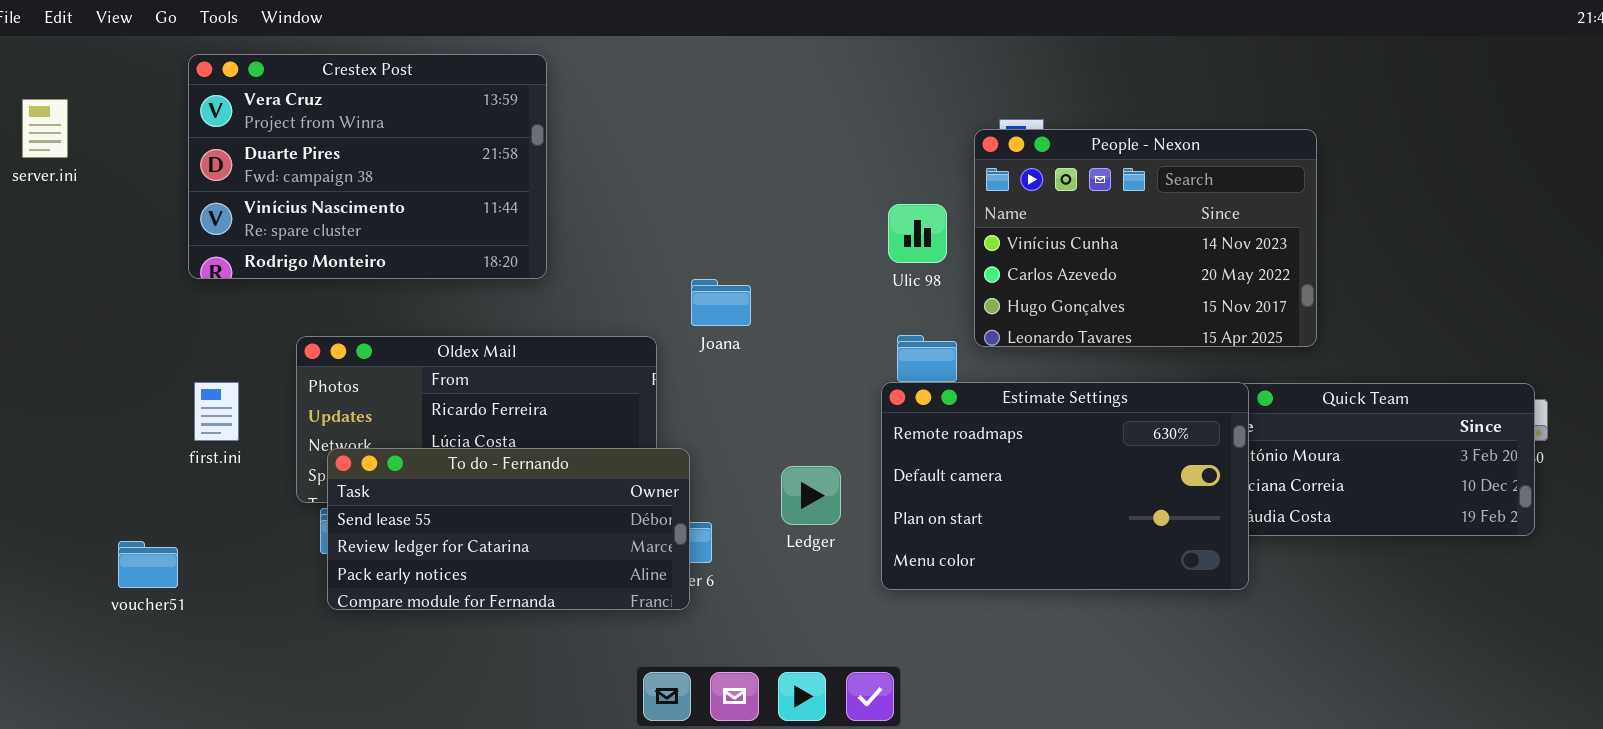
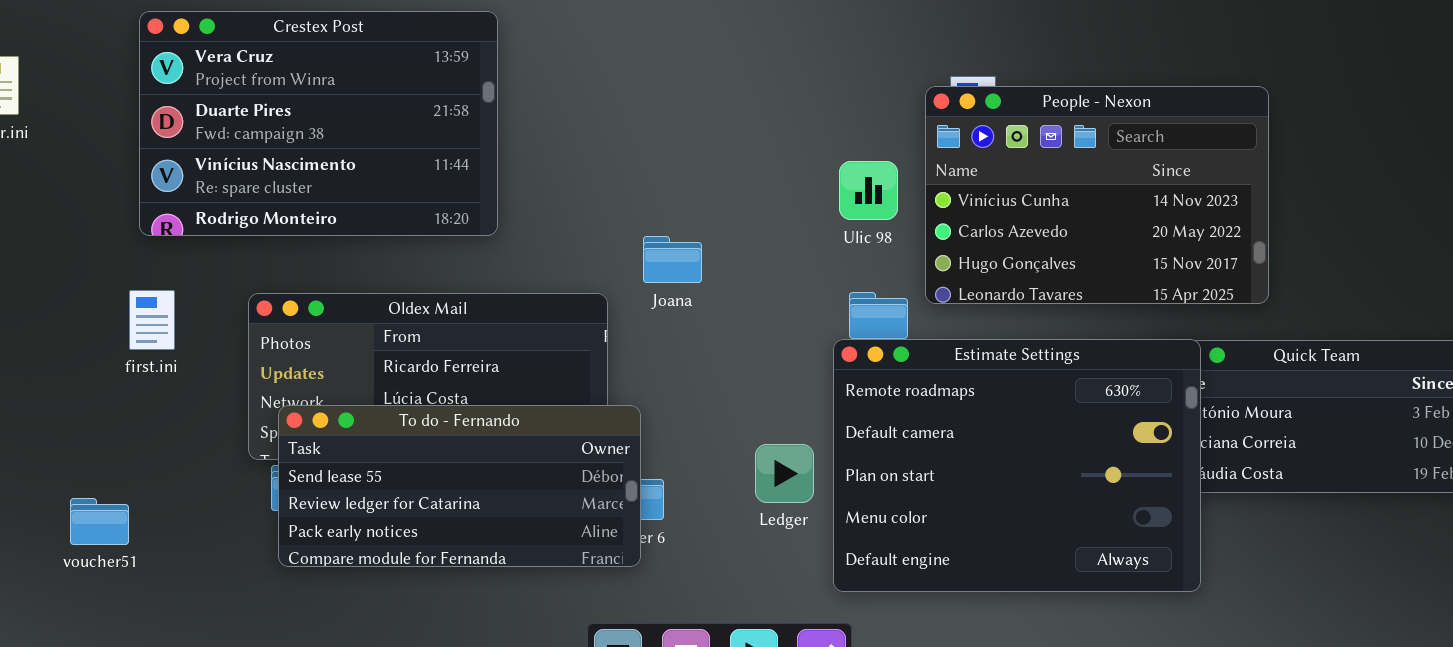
first.ini: [194,382,239,441] -> [129,290,175,350], moved
Estimate Settings: [881,382,1249,590] -> [833,339,1201,592], resized
Ledger: [781,466,841,525] -> [755,444,814,503], moved

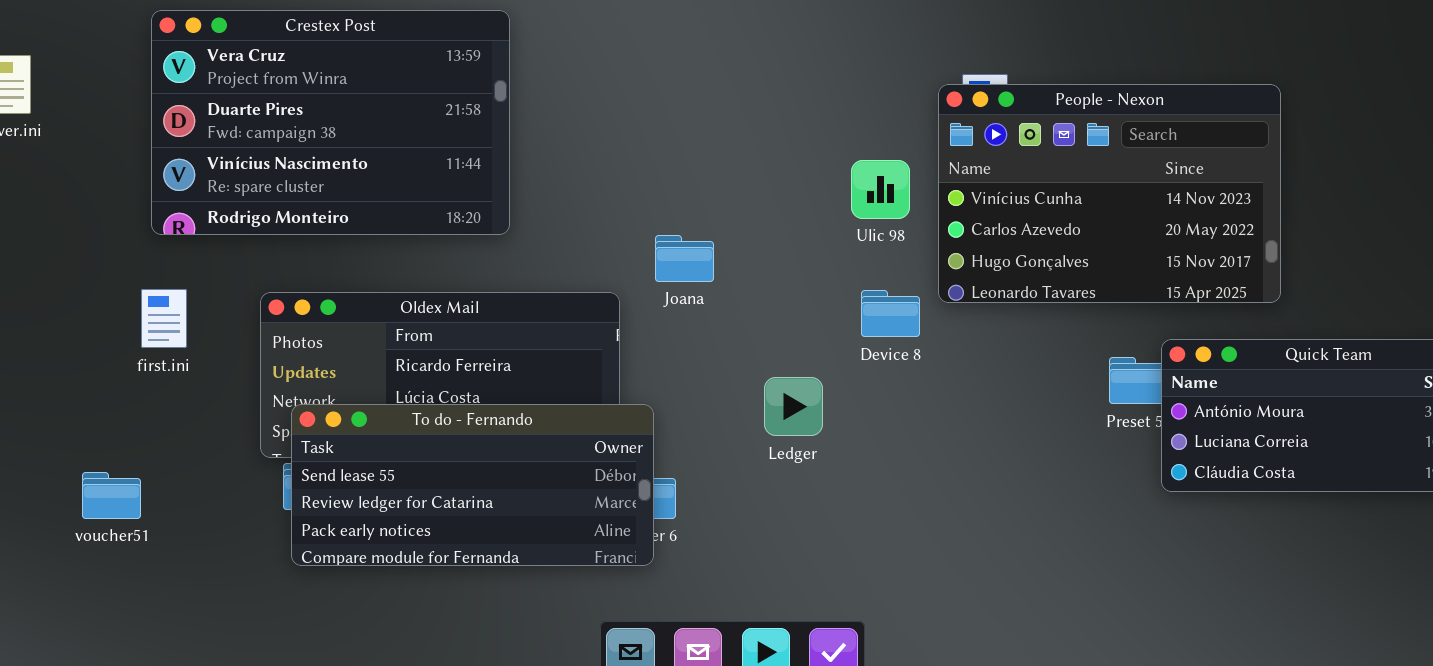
Estimate Settings: [833,339,1201,592] -> none, closed
Ledger: [755,444,814,503] -> [764,377,823,436], moved
voucher51: [70,498,129,545] -> [82,472,141,519], moved

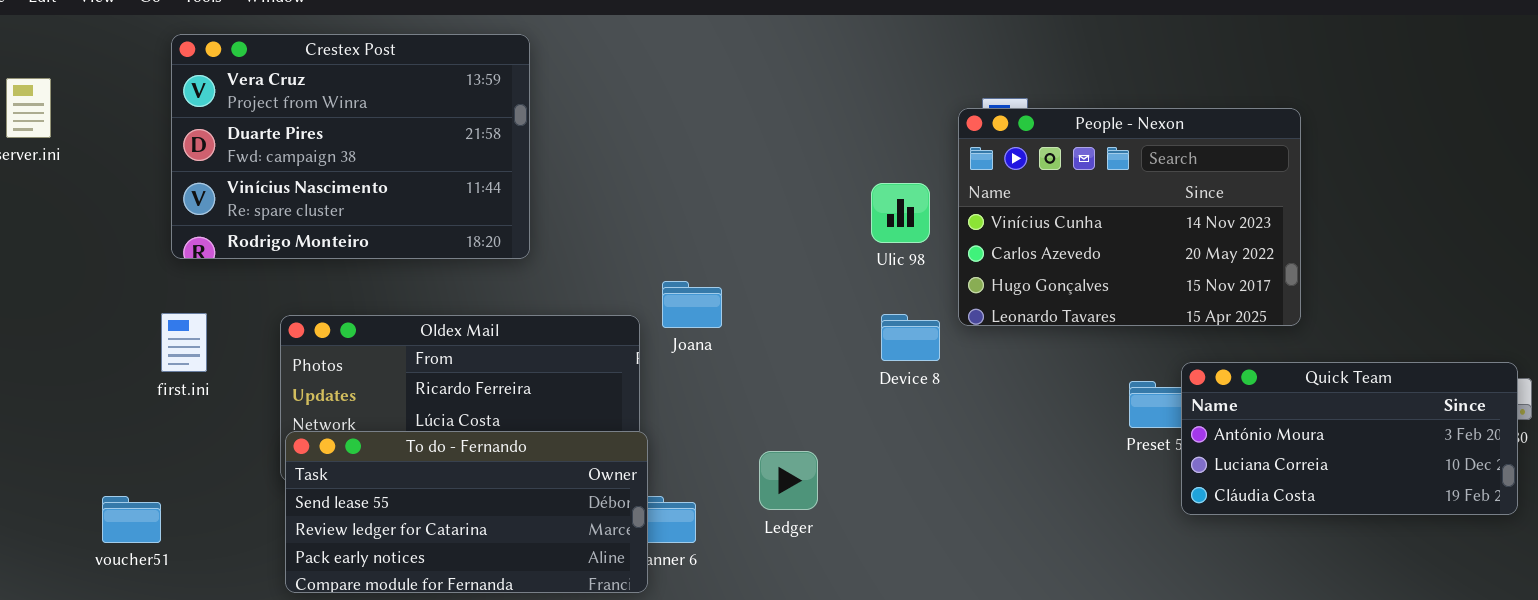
Joana: [655,235,714,282] -> [662,281,722,328], moved
Ledger: [764,377,823,436] -> [759,451,818,510], moved
To do - Fernando: [291,404,654,566] -> [285,431,648,593], moved

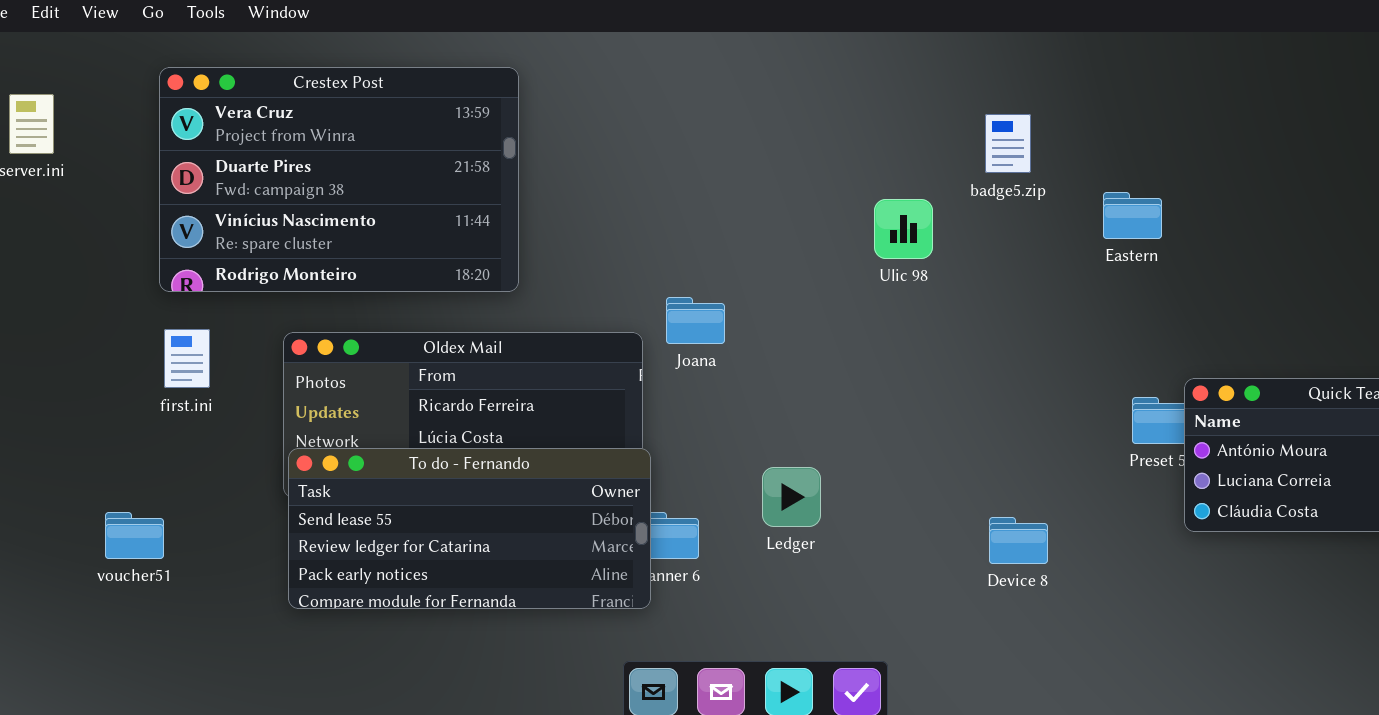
Crestex Post: [171,34,530,259] -> [159,67,519,292], moved
People - Nexon: [958,108,1301,326] -> none, closed
Device 8: [881,314,940,361] -> [989,517,1048,564], moved

